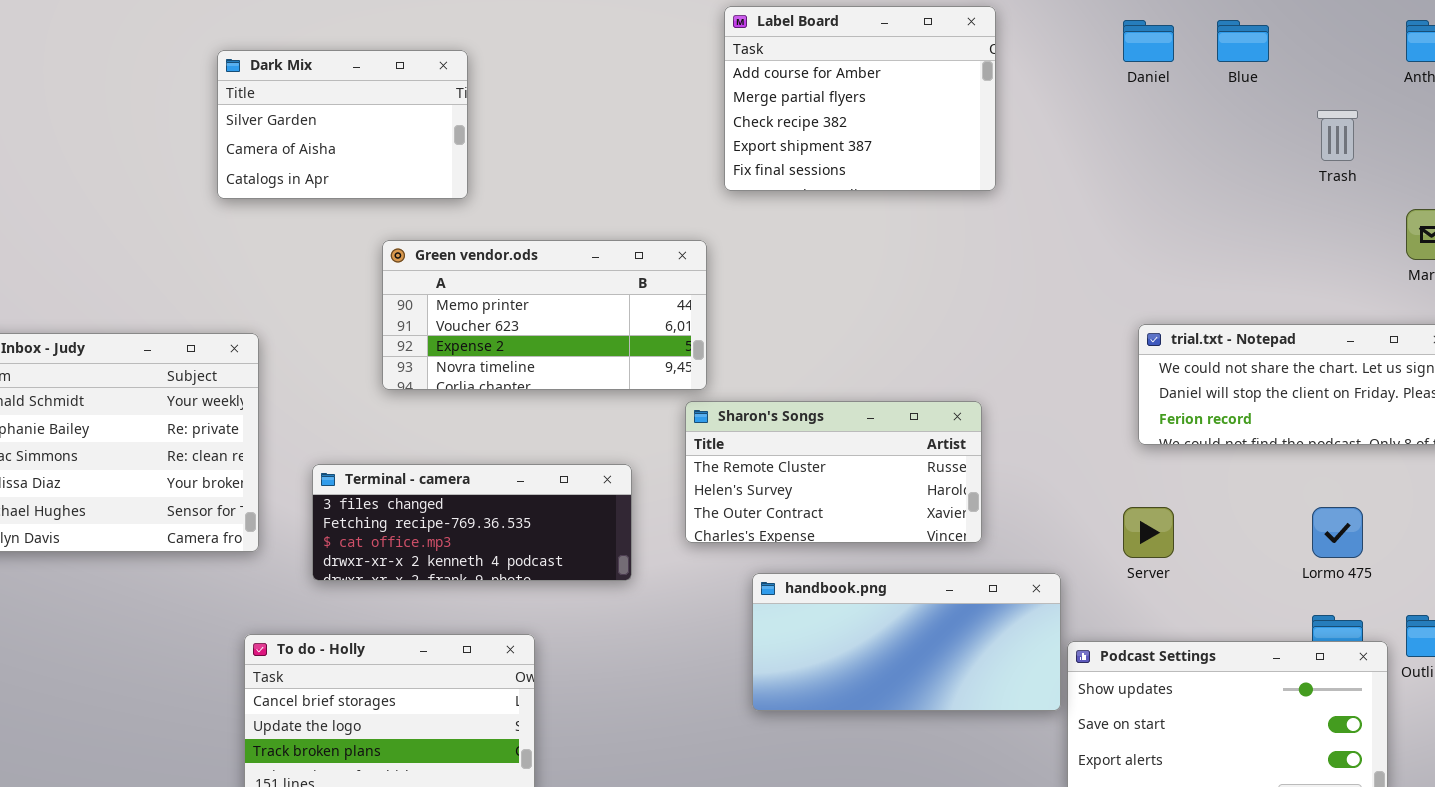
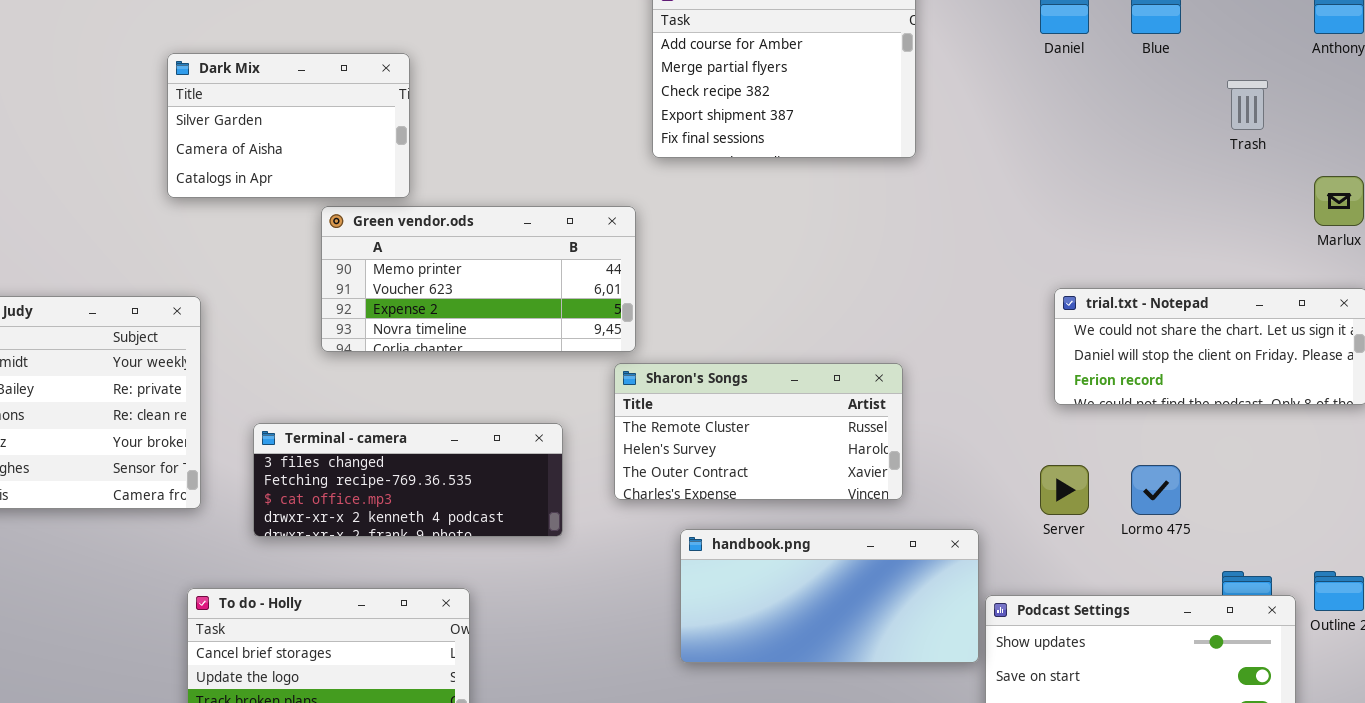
Dark Mix: [217,50,468,199] -> [167,53,410,198], moved
Lormo 475: [1312,507,1363,558] -> [1131,465,1181,515], moved

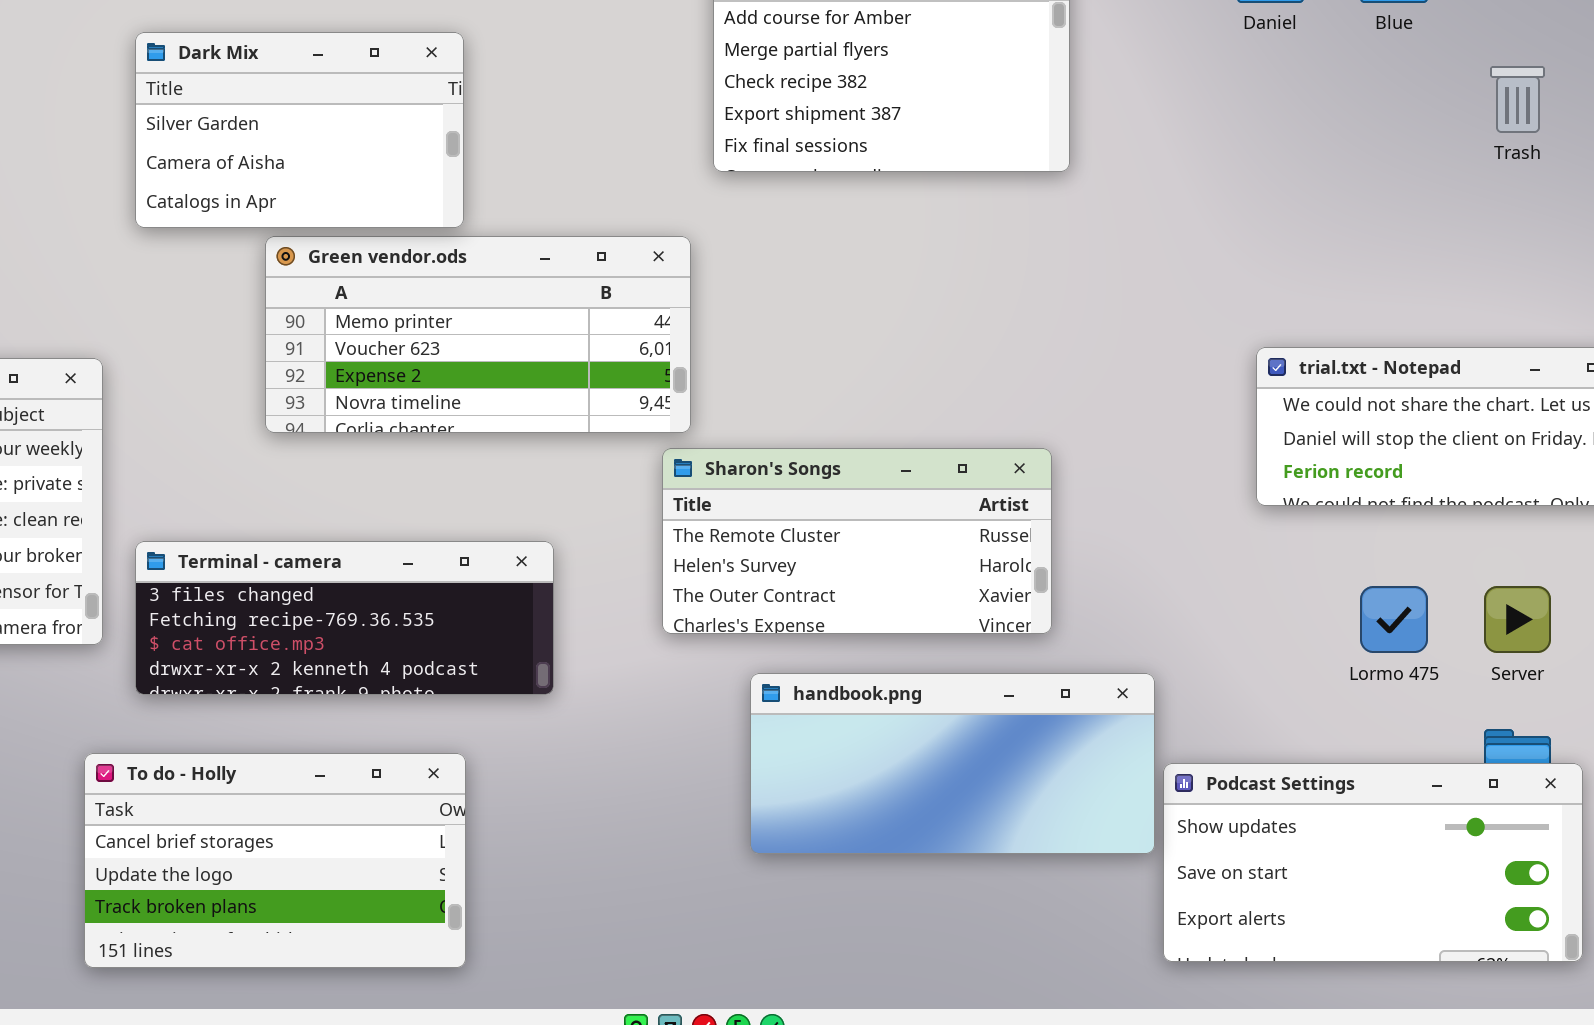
Dark Mix: [167,53,410,198] -> [135,32,464,228], moved
Terminal - camera: [253,423,563,537] -> [135,541,554,695], moved
Server: [1040,465,1089,515] -> [1484,586,1551,653], moved

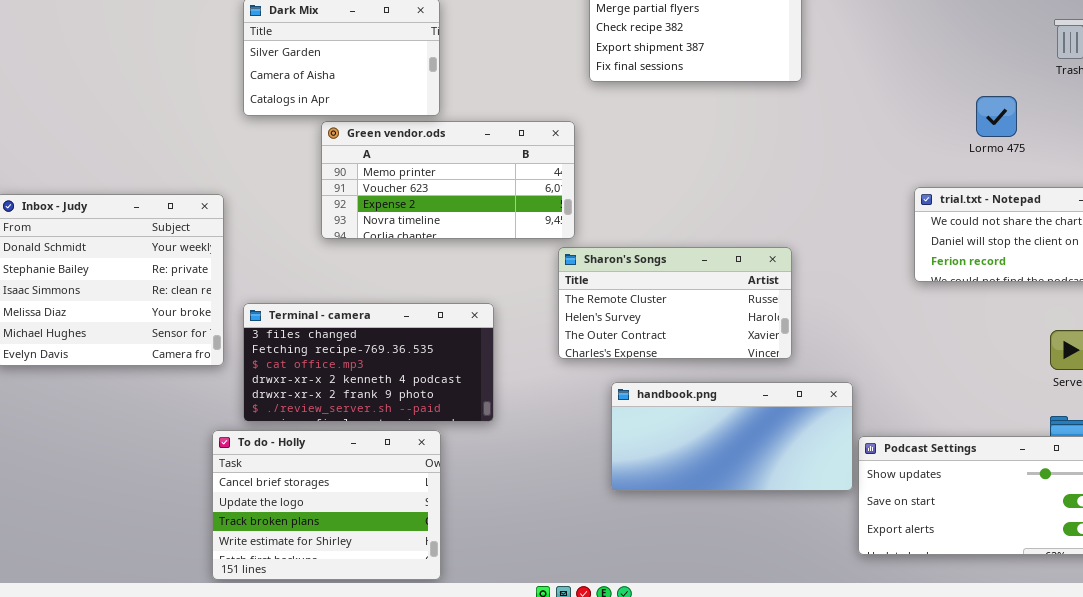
Terminal - camera: [135,541,554,695] -> [243,303,494,422], resized
Lormo 475: [1360,586,1428,653] -> [976,96,1017,137], moved
To do - Holly: [84,753,466,968] -> [212,430,441,580], resized

